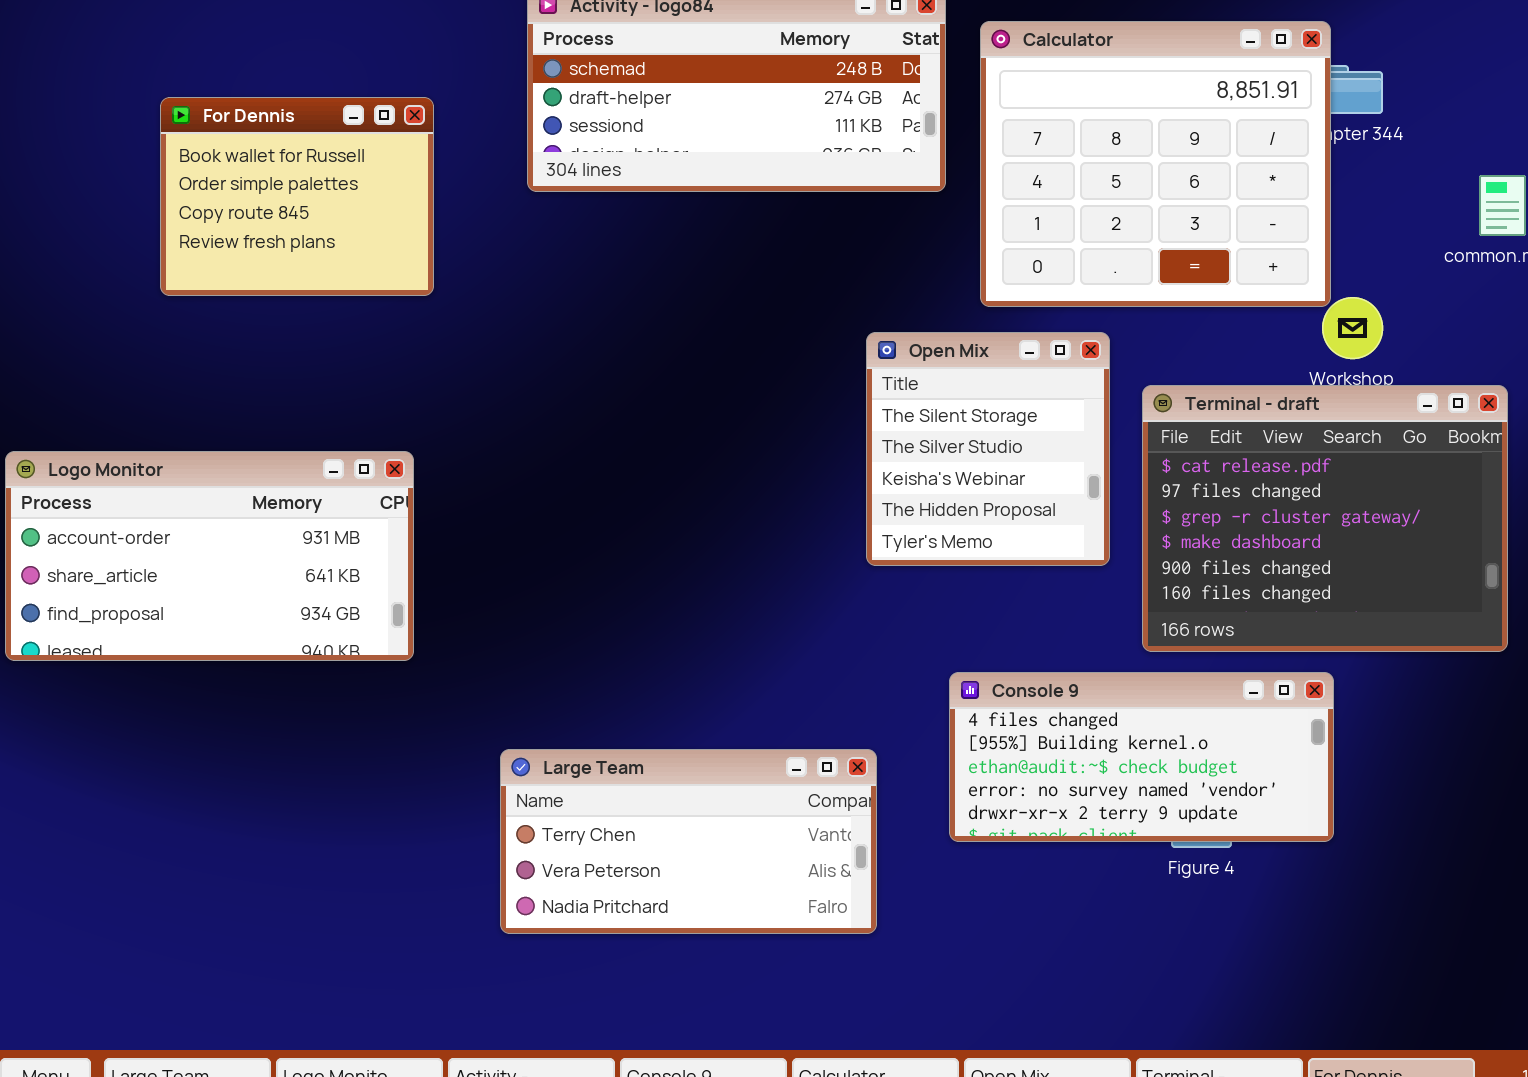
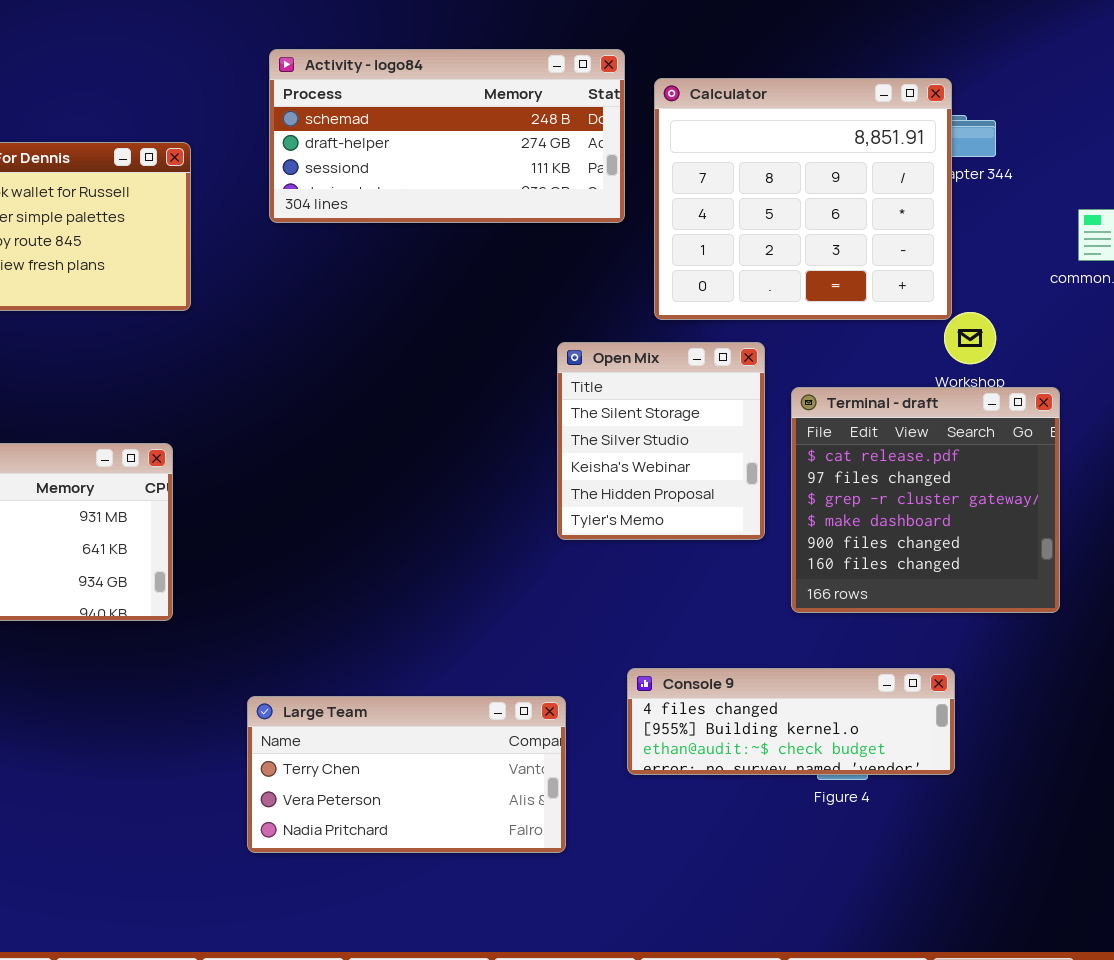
Terminal - draft: [1142,385,1508,652] -> [791,387,1060,613], resized
Console 9: [949,672,1334,842] -> [627,668,955,775], resized

